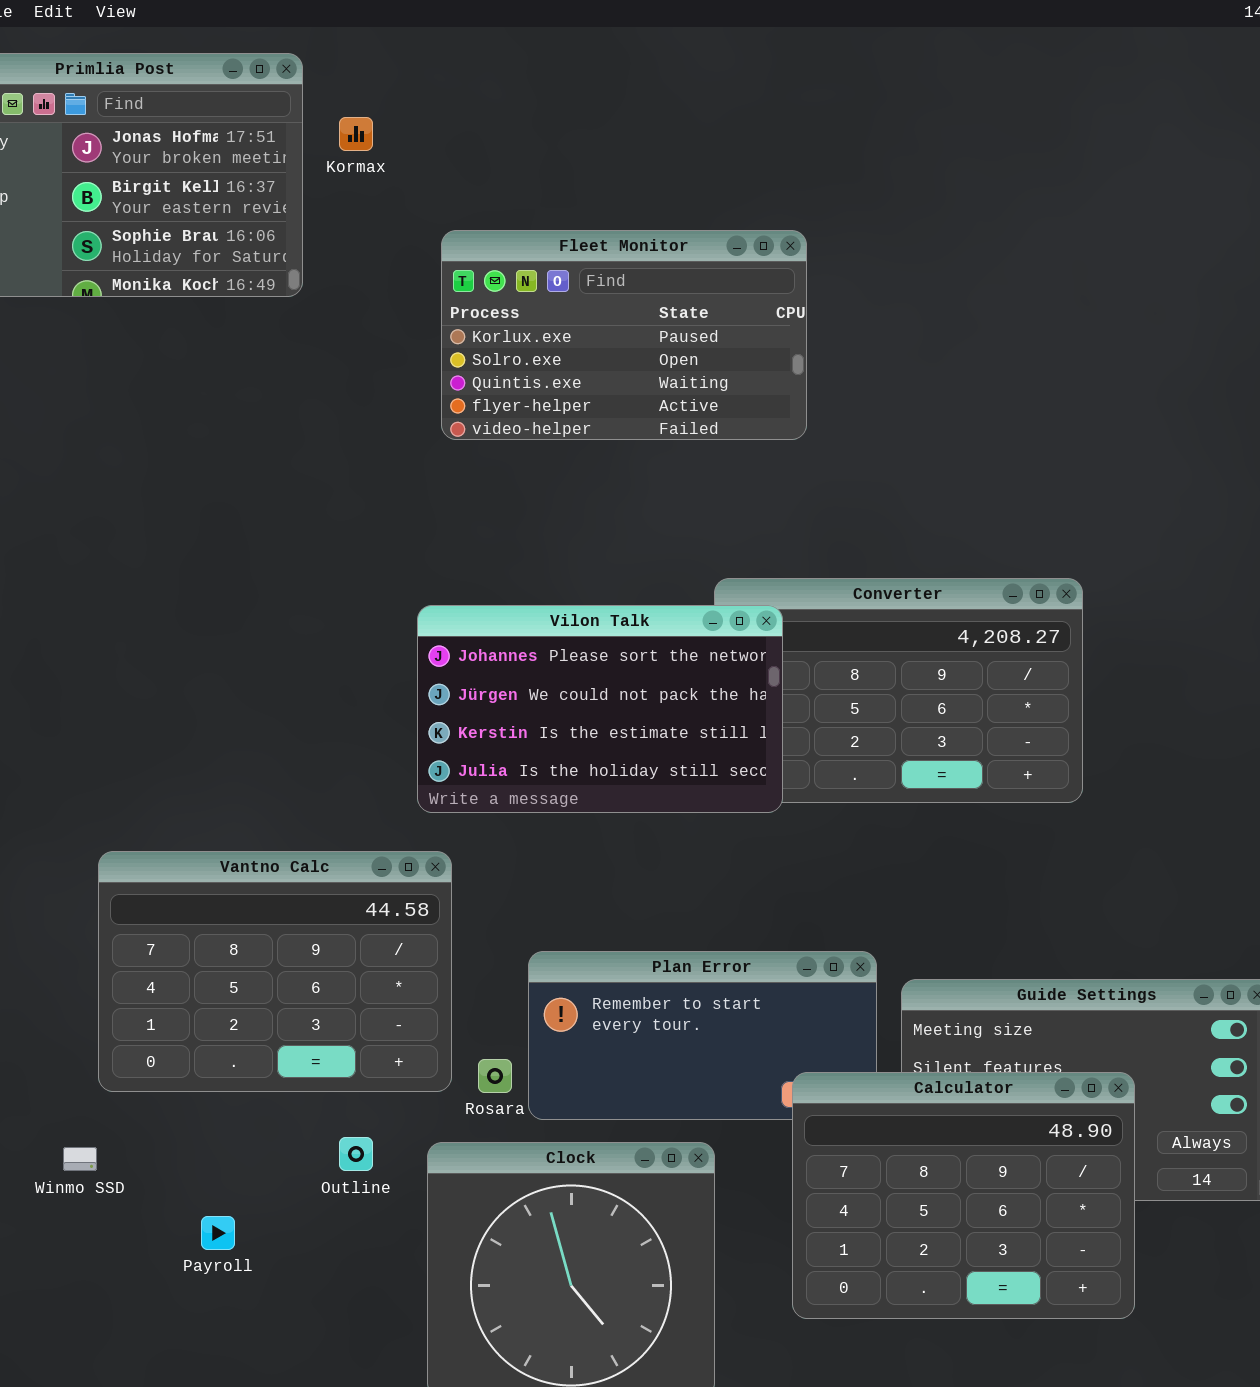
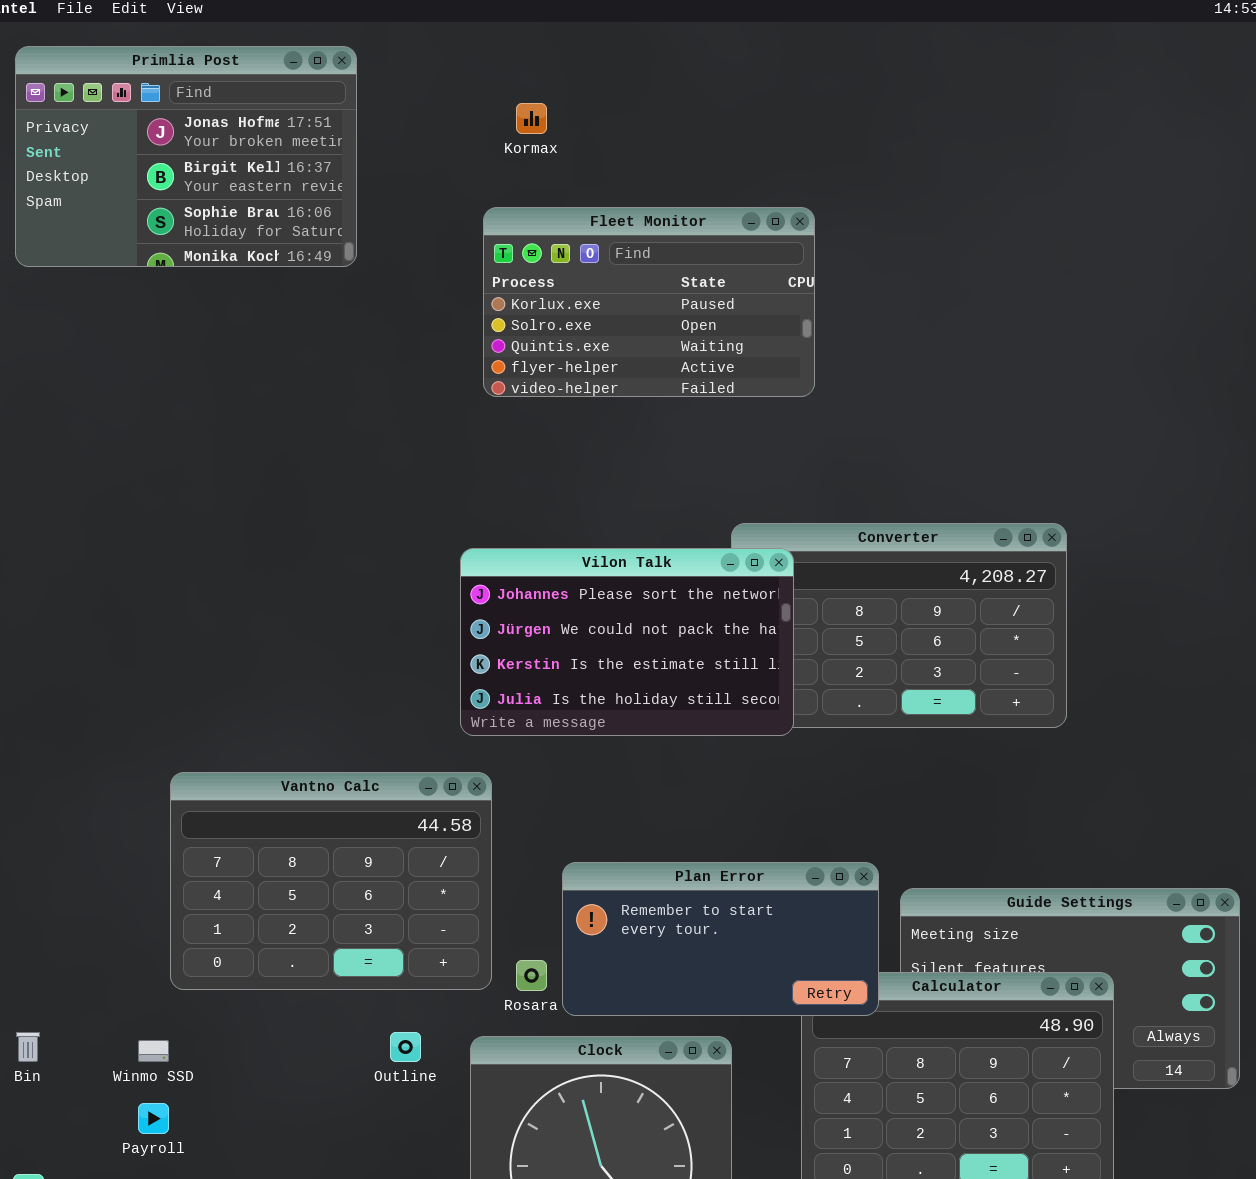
Kormax: [339,117,373,151] -> [516,103,547,134], moved
Plan Error: [528,951,877,1120] -> [562,862,879,1016], raised
Payroll: [201,1216,235,1250] -> [138,1103,169,1134], moved

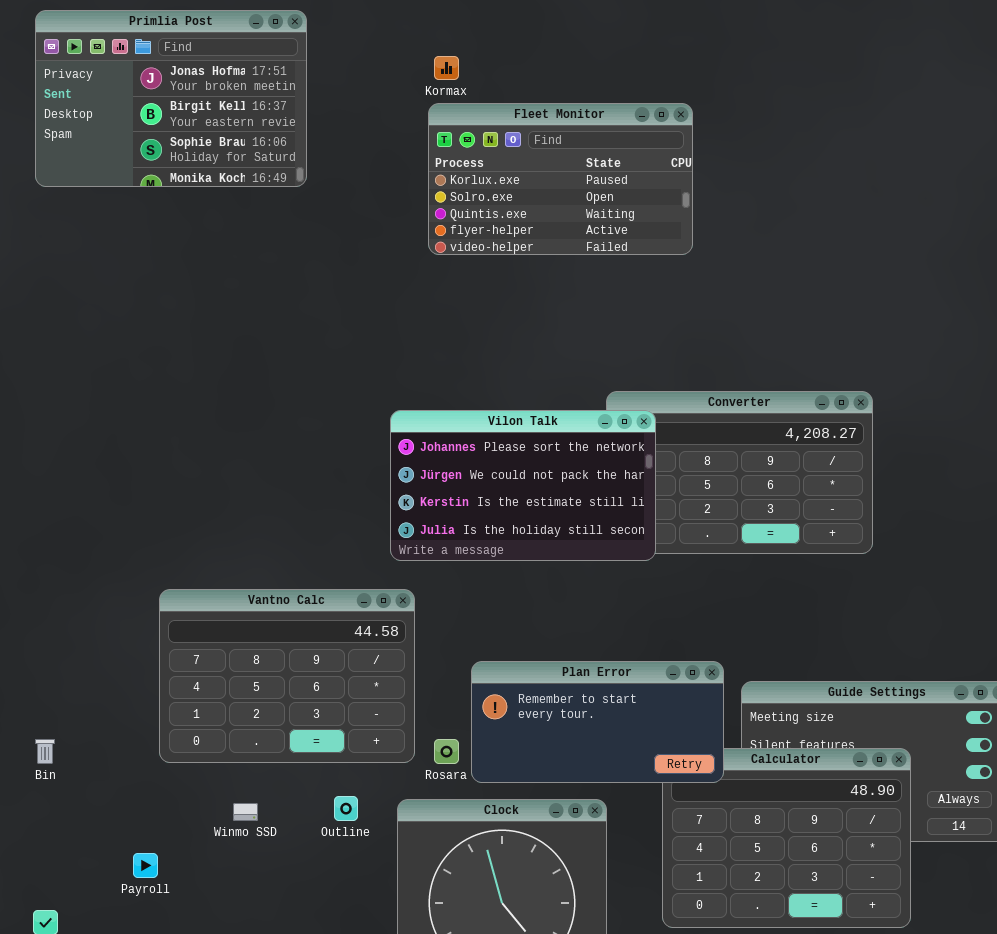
Fleet Monitor: [483,207,815,397] -> [428,103,693,255], moved
Bin: [16,1032,40,1062] -> [35,739,55,764], moved
Winmo SSD: [138,1040,169,1062] -> [233,803,258,821], moved

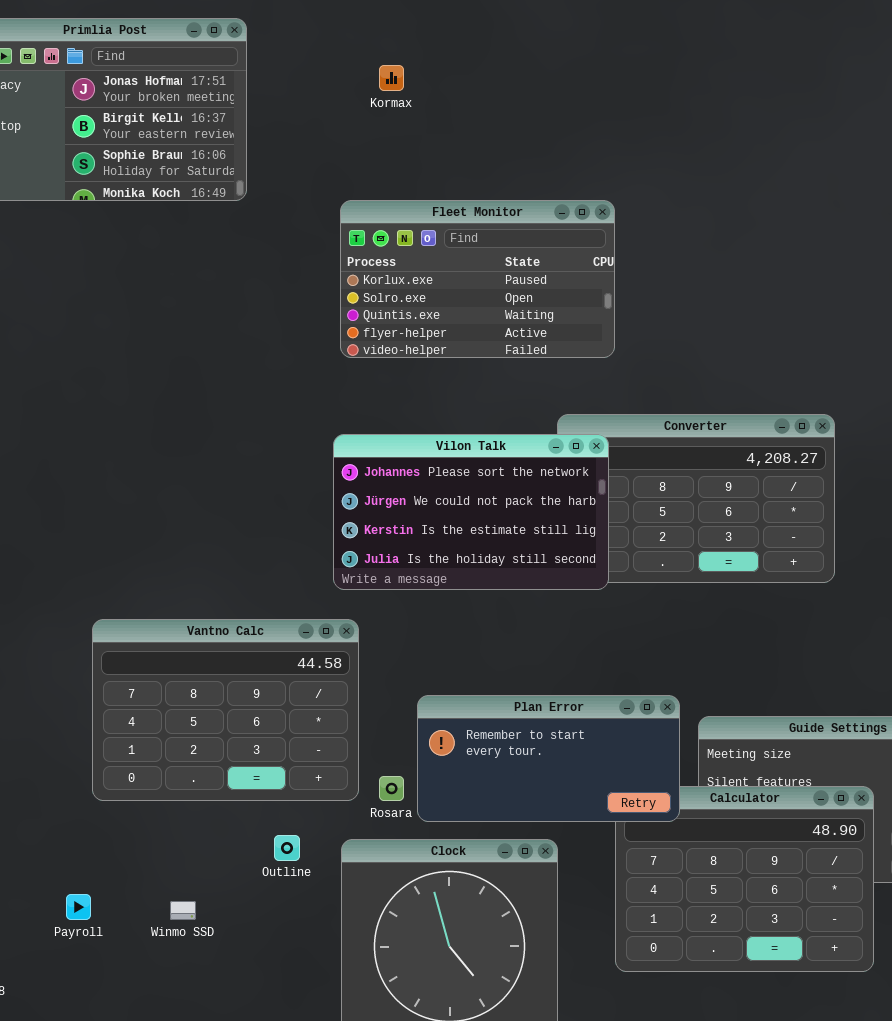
Fleet Monitor: [428,103,693,255] -> [340,200,615,358], moved
Winmo SSD: [233,803,258,821] -> [170,901,196,920], moved

